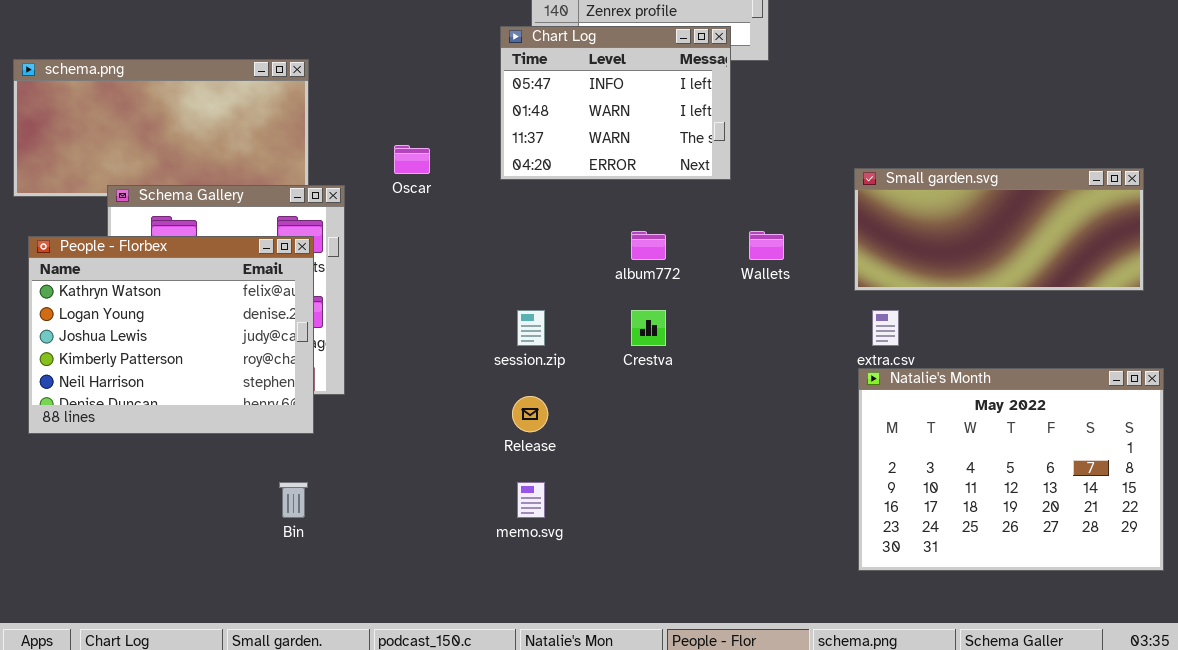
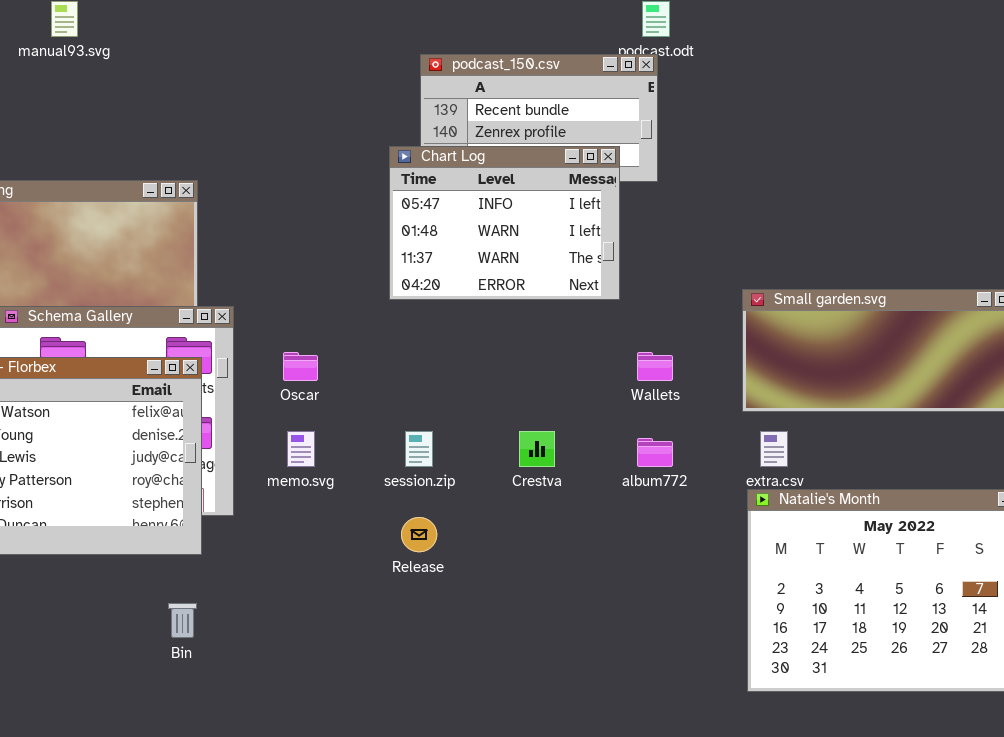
Oscar: [394,145,430,174] -> [283,352,318,381], moved
album772: [631,231,666,260] -> [637,438,673,467], moved
memo.svg: [517,482,545,518] -> [287,431,315,467], moved

